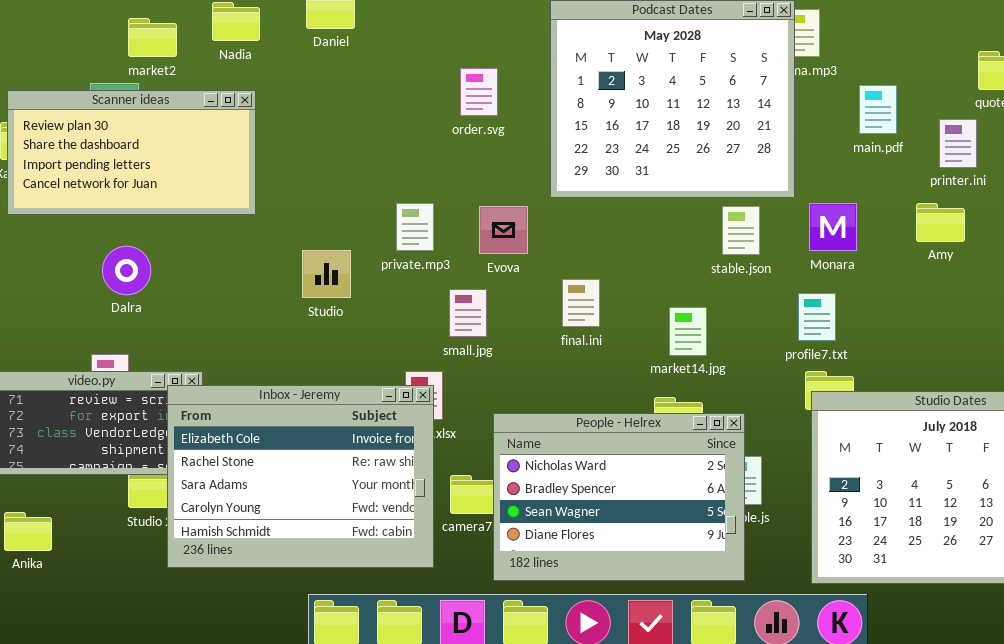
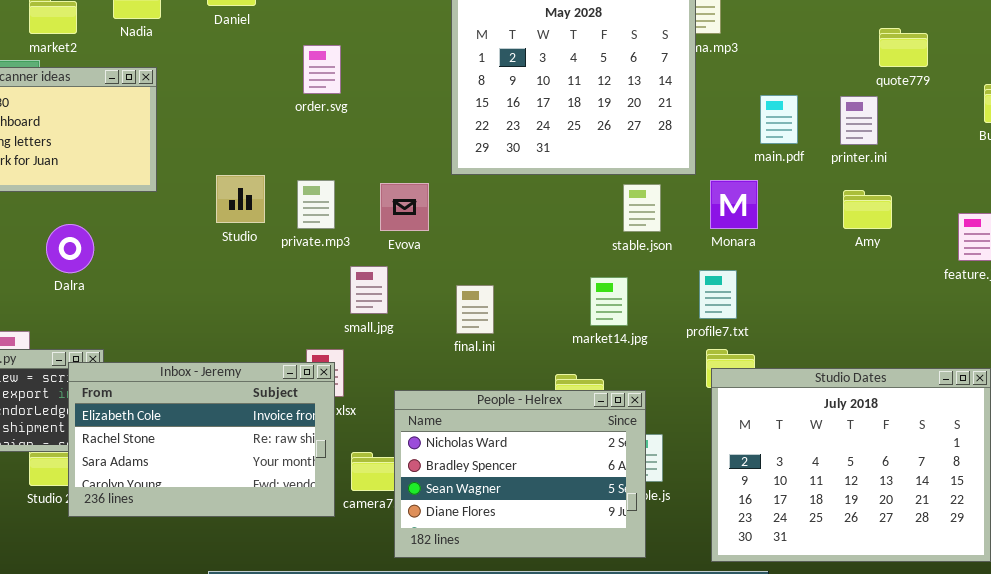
order.svg: [460,68,498,116] -> [303,45,341,94], moved
main.pdf: [859,85,897,134] -> [760,95,798,144], moved
Amy: [916,203,965,242] -> [843,190,892,229], moved
Dalra: [102,246,151,295] -> [46,224,94,273], moved
Studio: [302,250,351,298] -> [216,175,265,223], moved
final.ini: [562,279,600,327] -> [456,285,494,334], moved
market14.jpg: [669,307,707,356] -> [590,277,628,326], moved
Inbox - Jeremy: [167,385,434,568] -> [68,362,335,517], resized

